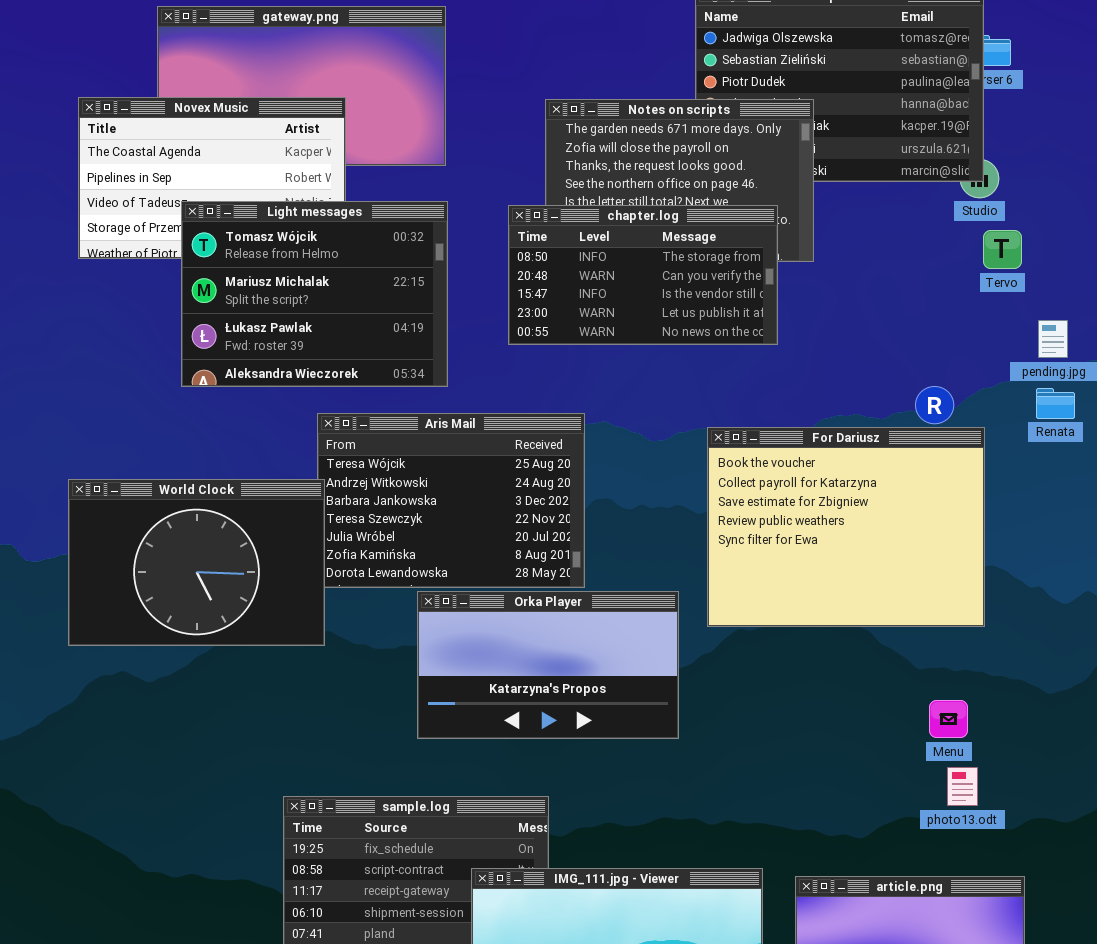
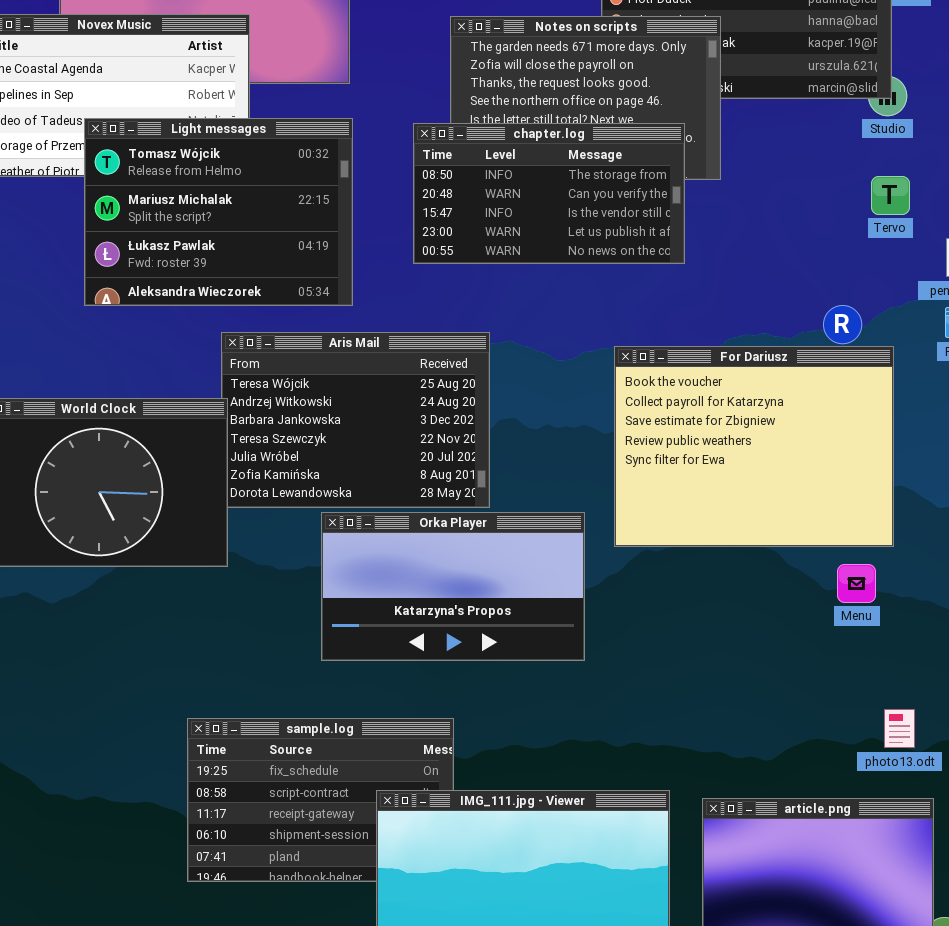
Tervo: [983,230,1022,269] -> [871,176,910,215], moved
Menu: [929,700,968,738] -> [837,564,876,603], moved
photo13.odt: [947,767,978,806] -> [884,709,915,748], moved

